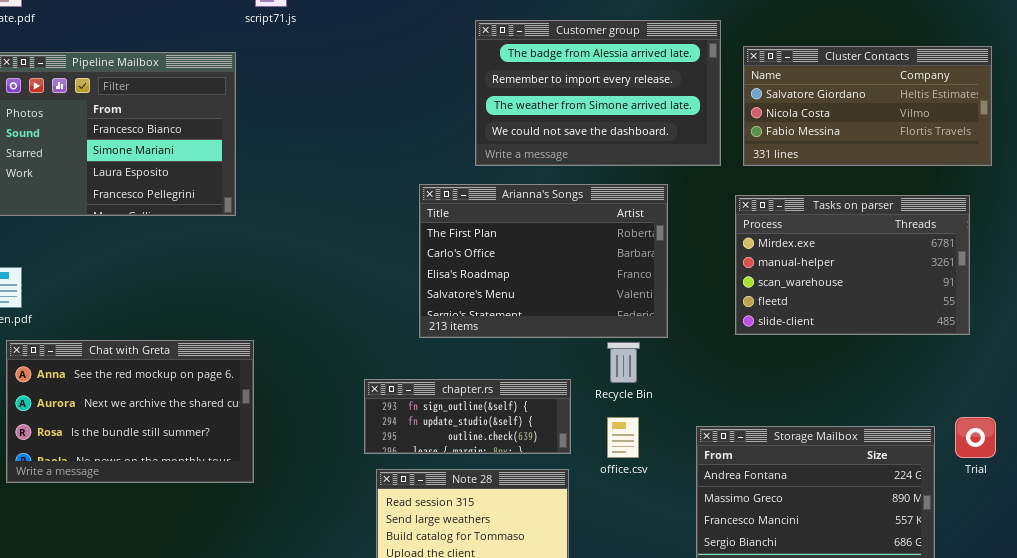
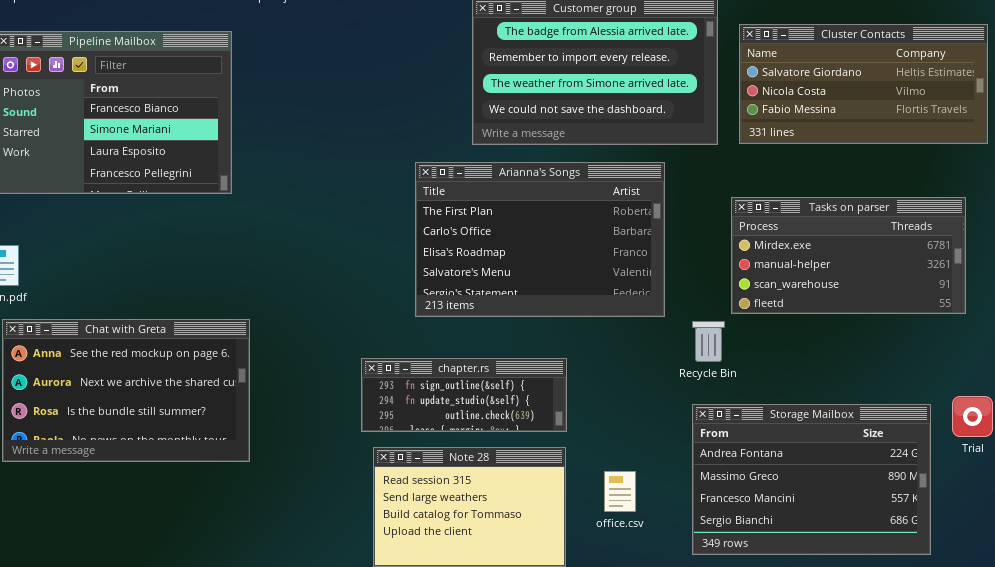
Tasks on parser: [735,195,970,335] -> [731,197,966,314], resized
Recycle Bin: [607,342,640,383] -> [692,321,725,362], moved
office.csv: [607,417,639,458] -> [604,471,636,512], moved

